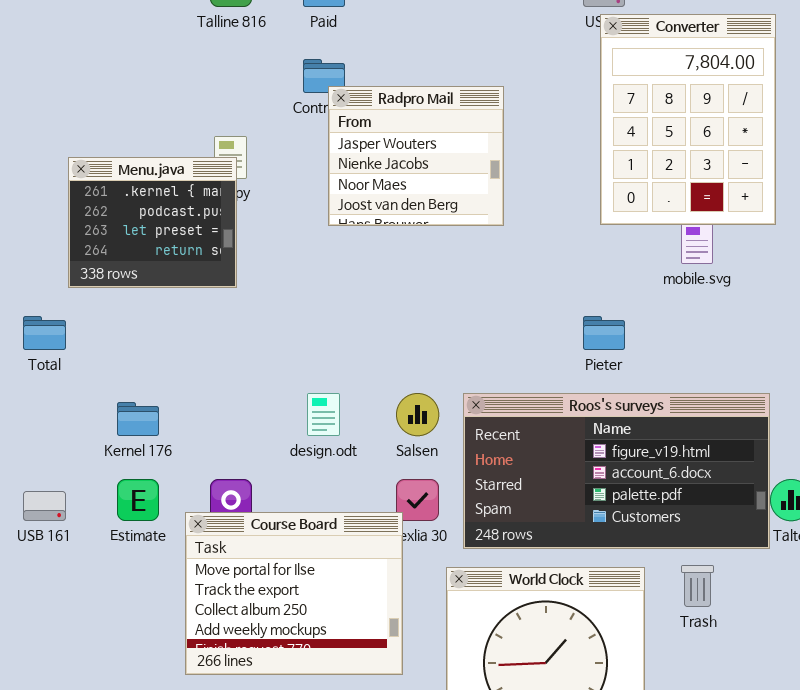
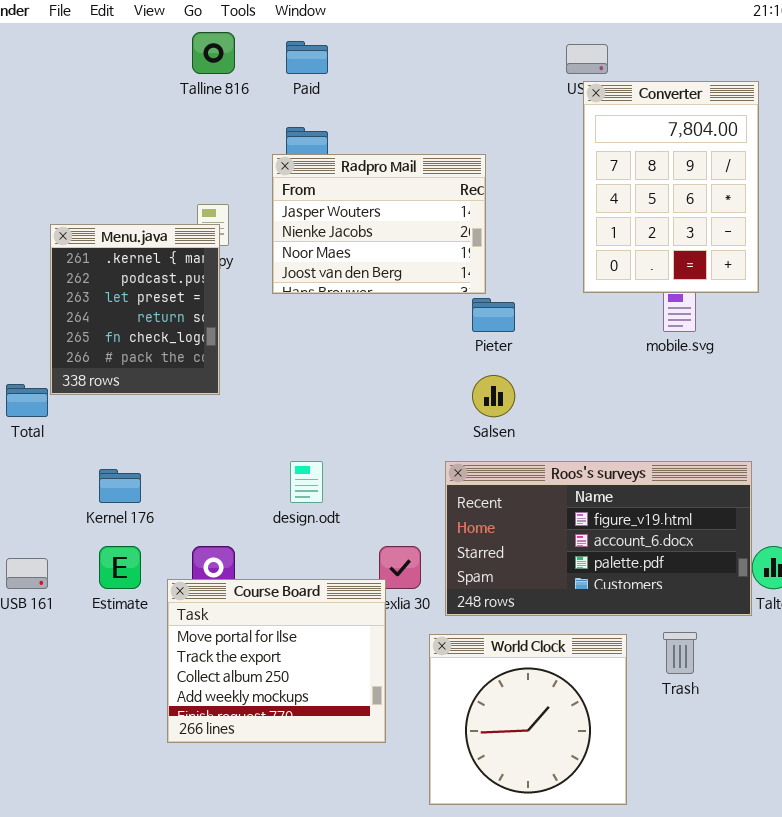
Radpro Mail: [328,86,504,226] -> [272,154,486,294], resized
Menu.java: [68,157,237,288] -> [50,224,220,395], resized
Pieter: [583,316,625,350] -> [472,298,515,332], moved
Salsen: [396,393,439,436] -> [472,375,515,417], moved

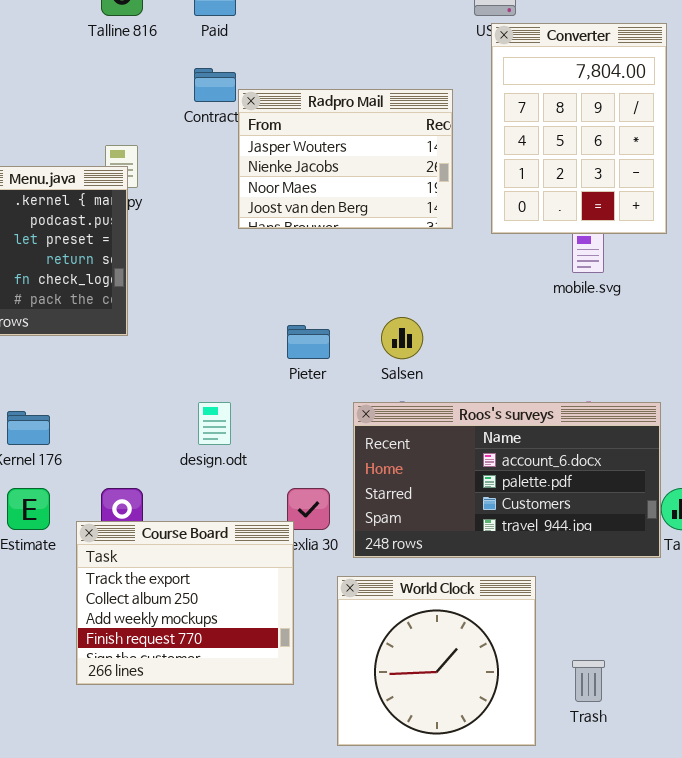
Radpro Mail: [272,154,486,294] -> [238,89,453,229], moved
Pieter: [472,298,515,332] -> [287,325,330,359], moved
Roos's surveys: [445,461,752,616] -> [353,402,661,558], scrolled down 1 row
Course Board: [167,579,386,743] -> [76,521,294,685], scrolled down 1 row
Trash: [663,632,697,674] -> [572,660,605,702], moved

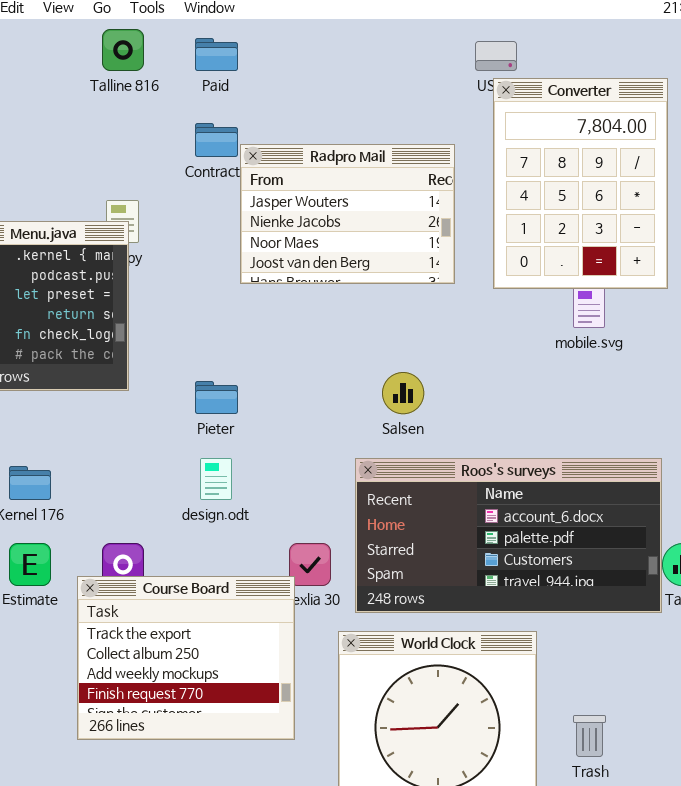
Pieter: [287,325,330,359] -> [195,381,238,414], moved

